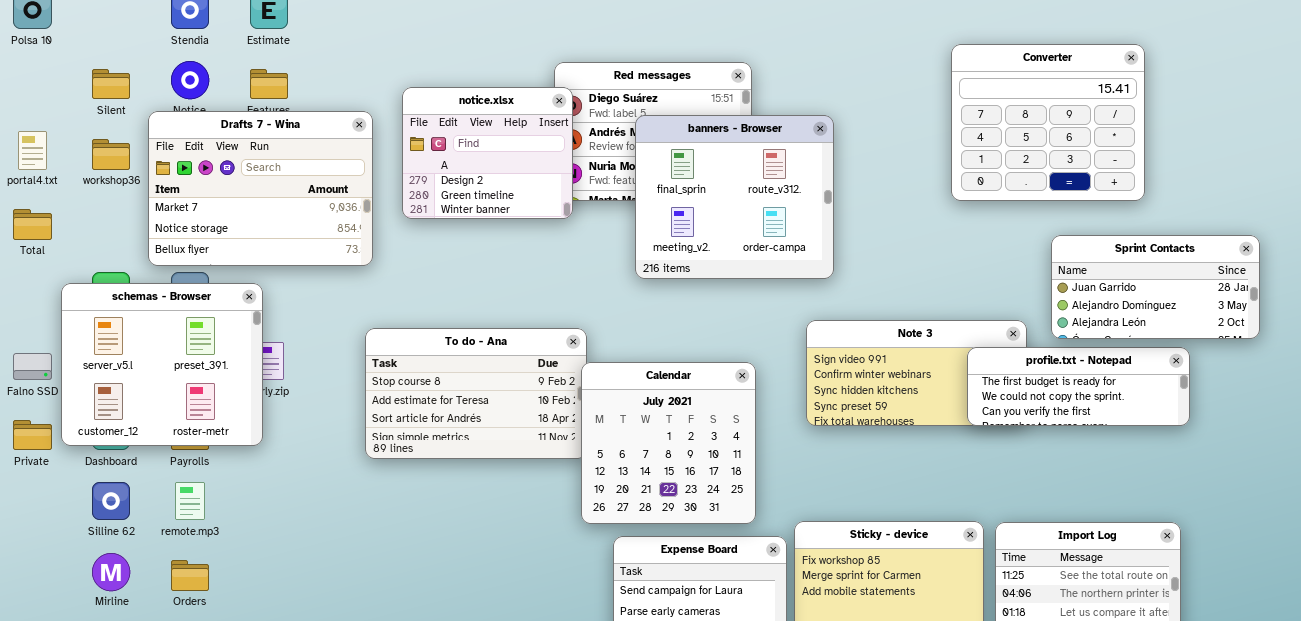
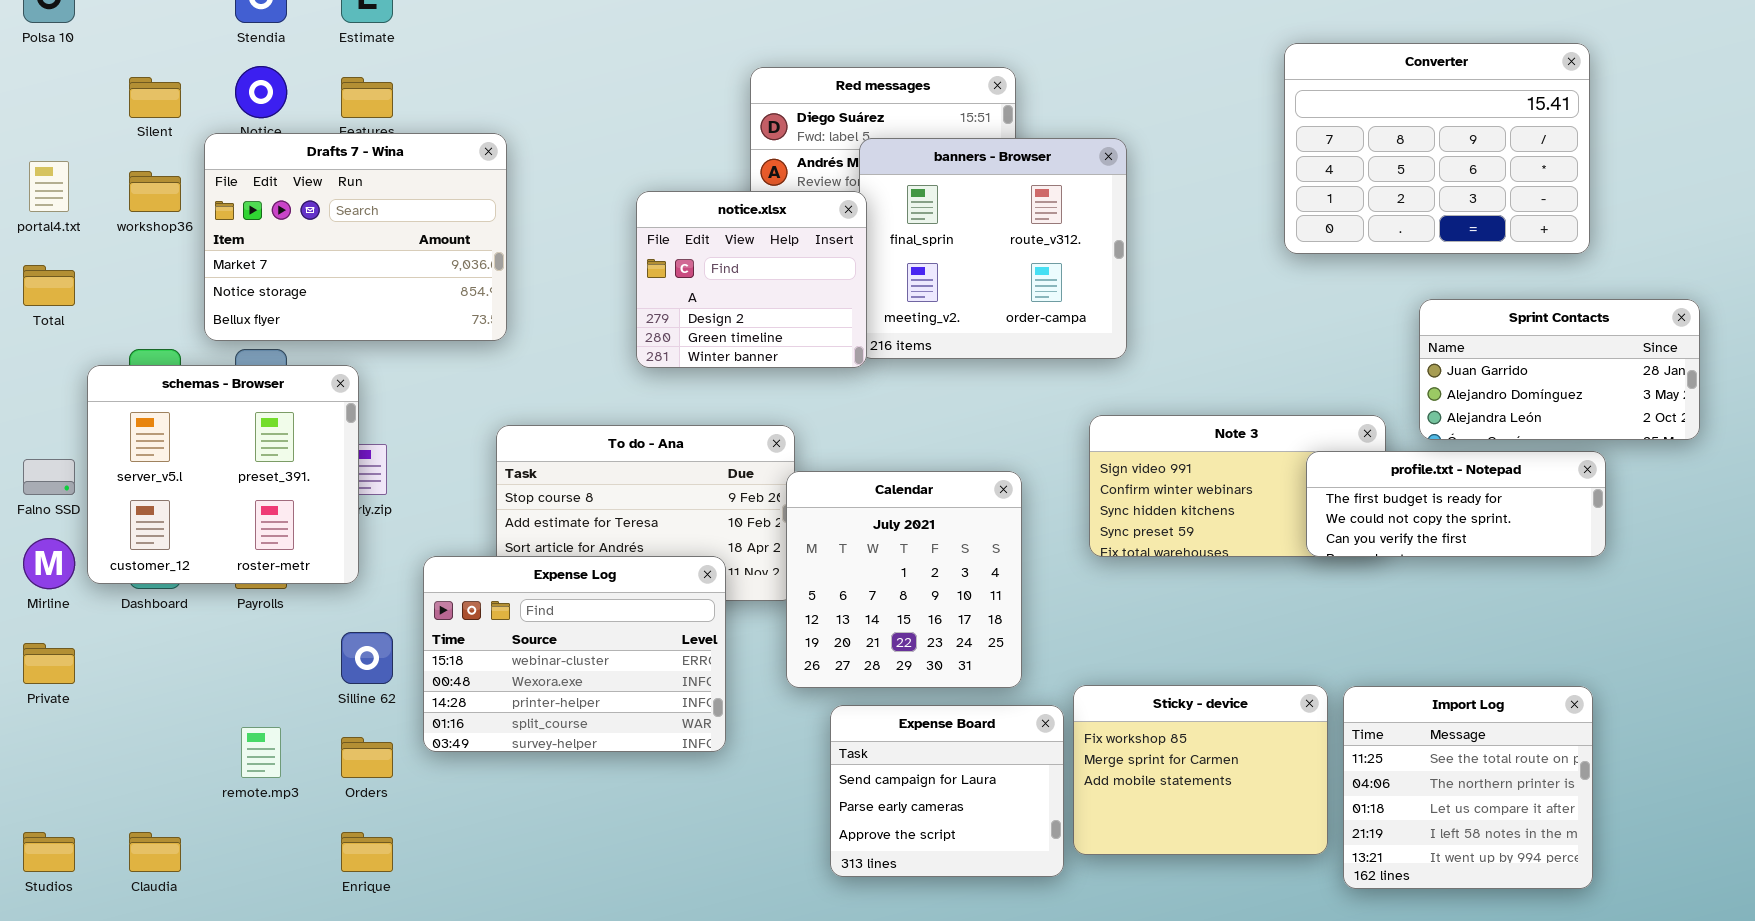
Converter: [951,44,1145,201] -> [1284,43,1590,254], resized
notice.xlsx: [402,87,573,219] -> [636,191,867,368], moved
Private: [13,420,52,450] -> [23,643,75,684], moved
Expense Log: none -> [423,556,726,752], opened
Silline 62: [92,482,130,520] -> [341,632,393,684], moved
remote.mp3: [175,482,205,520] -> [241,727,281,778], moved
Mirline: [92,553,130,591] -> [23,538,75,589], moved
Orders: [171,560,209,591] -> [341,737,393,778], moved

